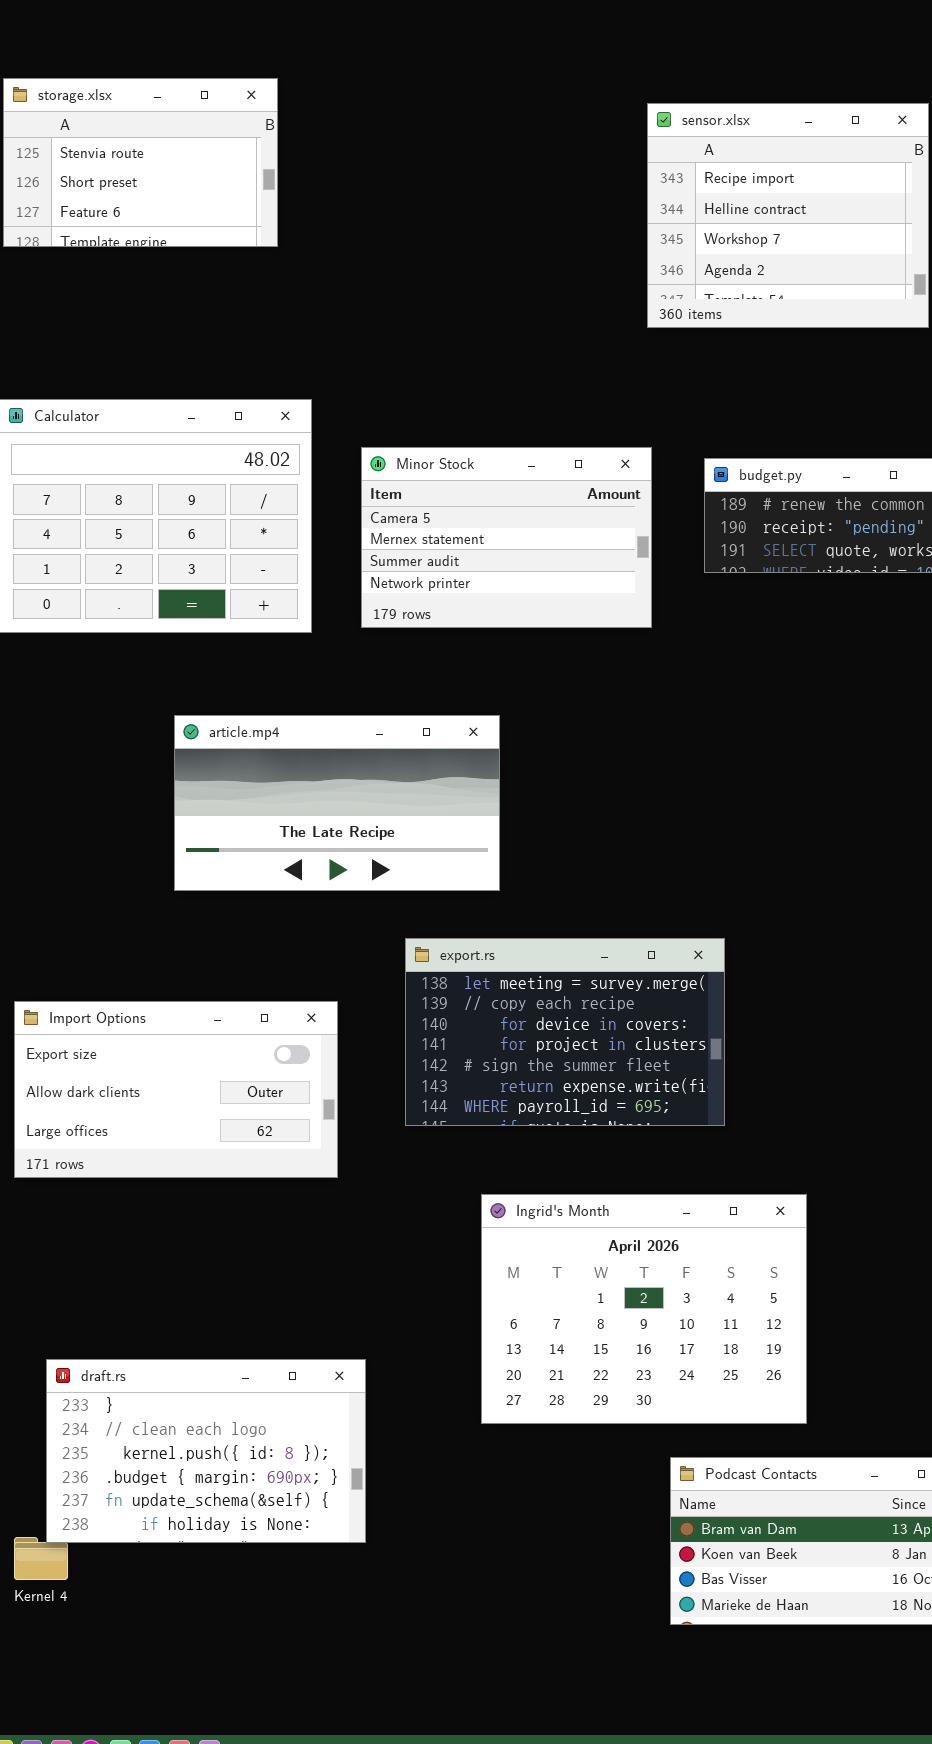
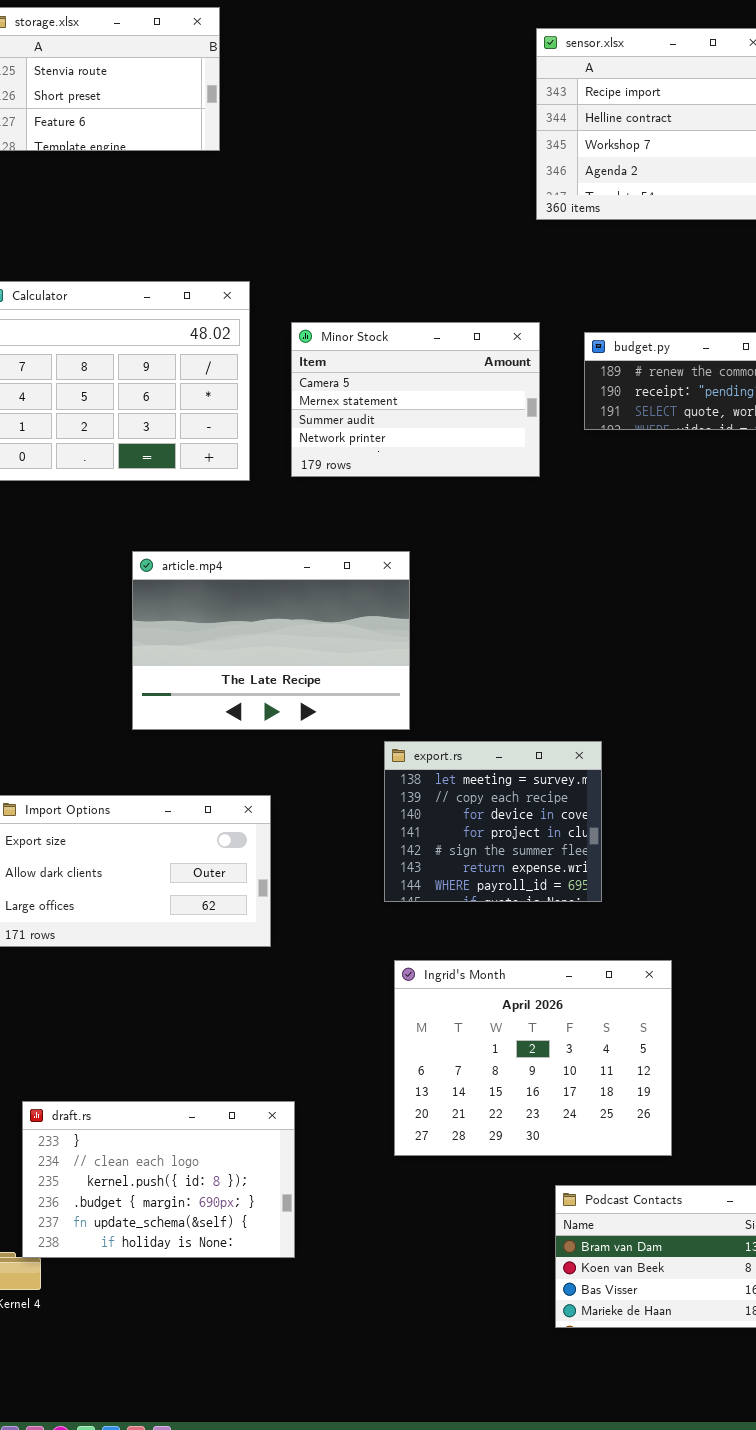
article.mp4: [174,715,500,891] -> [132,551,410,730], resized
export.rs: [405,938,725,1126] -> [384,741,602,902], resized

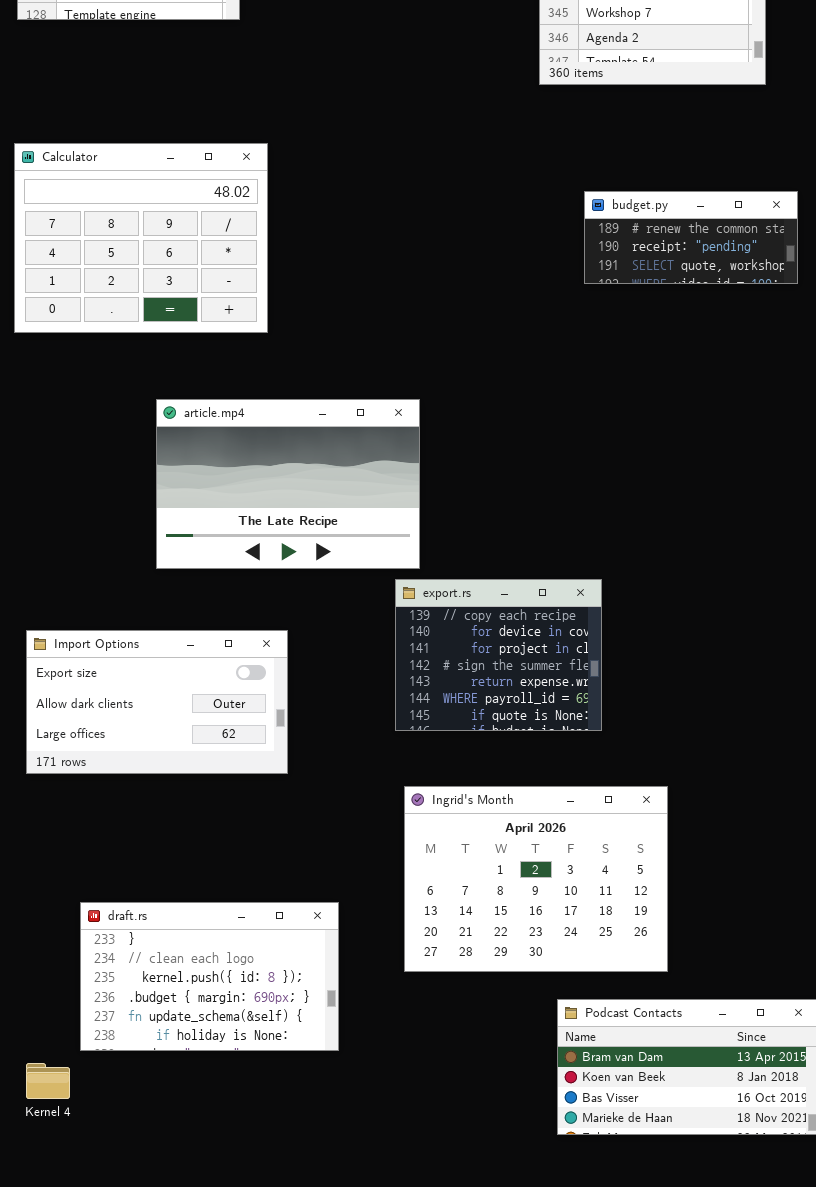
Minor Stock: [291,322,540,477] -> none, closed
export.rs: [384,741,602,902] -> [395,579,602,731], scrolled down 1 row
draft.rs: [22,1101,295,1258] -> [80,902,339,1051], moved

